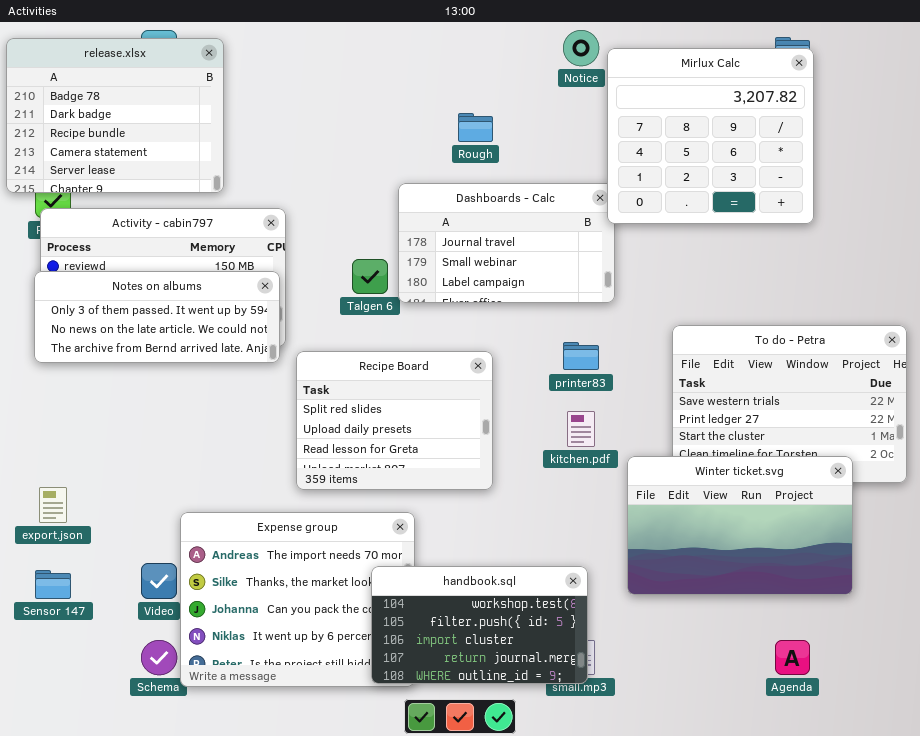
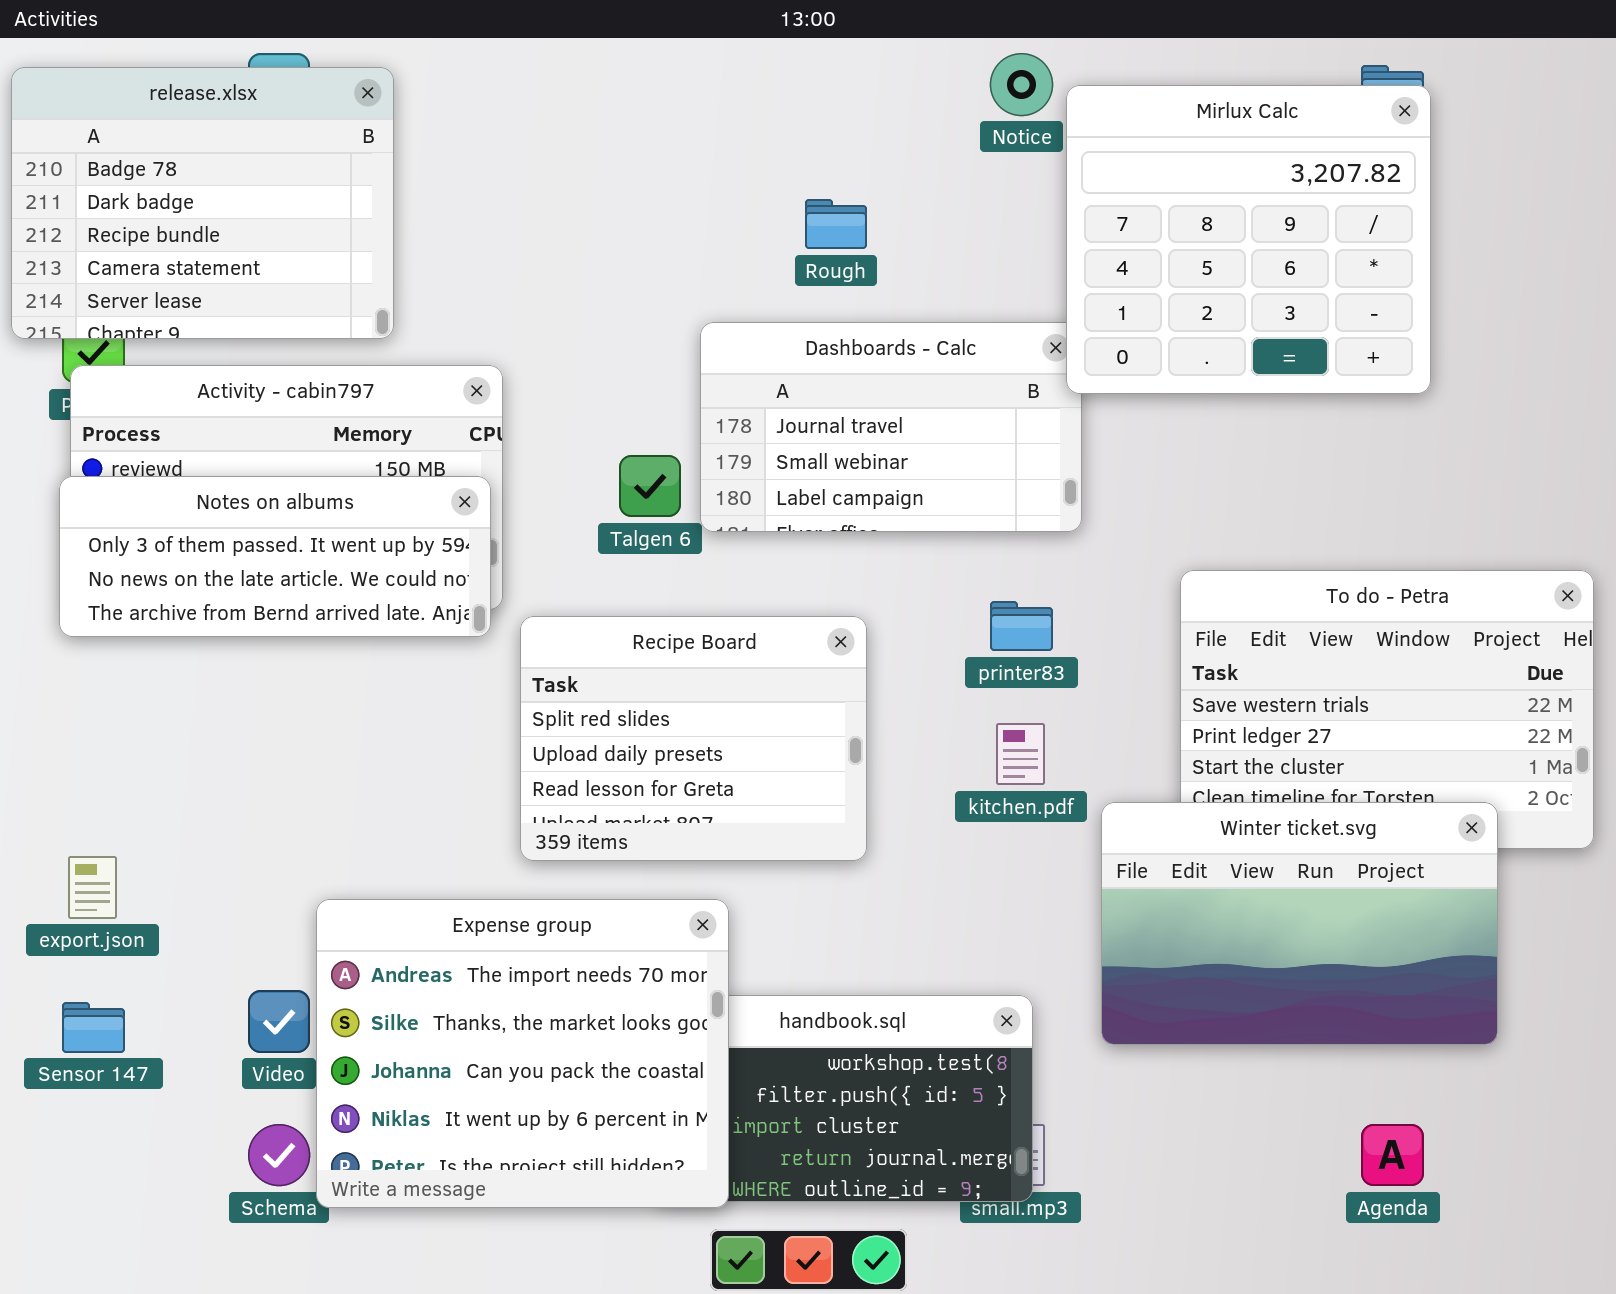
Expense group: [180,512,415,687] -> [316,899,729,1208], raised

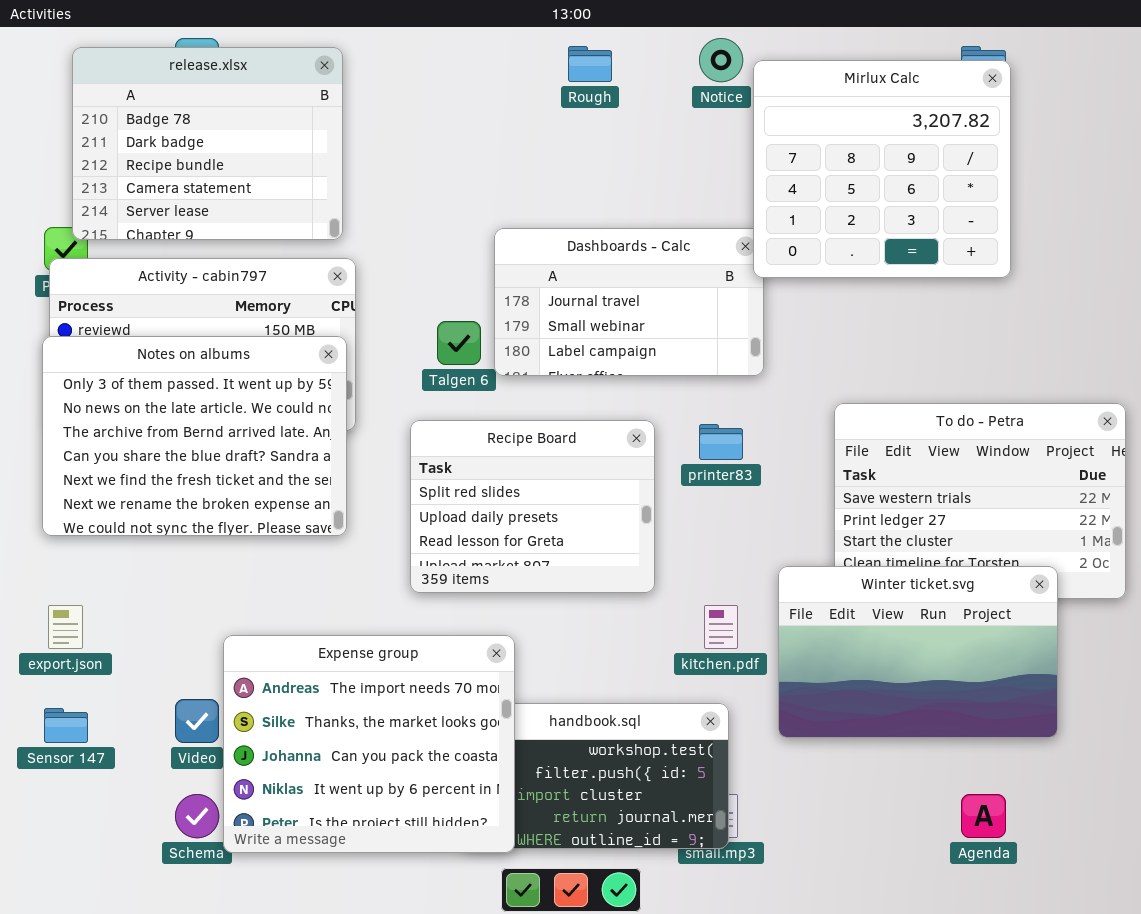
release.xlsx: [11,67,394,339] -> [72,47,343,240], moved
Rough: [805,199,867,249] -> [568,46,612,82], moved
Notes on albums: [59,476,491,637] -> [42,336,347,536], resized
Recipe Board: [520,616,867,861] -> [410,420,655,593], moved
kitchen.pdf: [996,723,1045,785] -> [704,605,738,649], moved

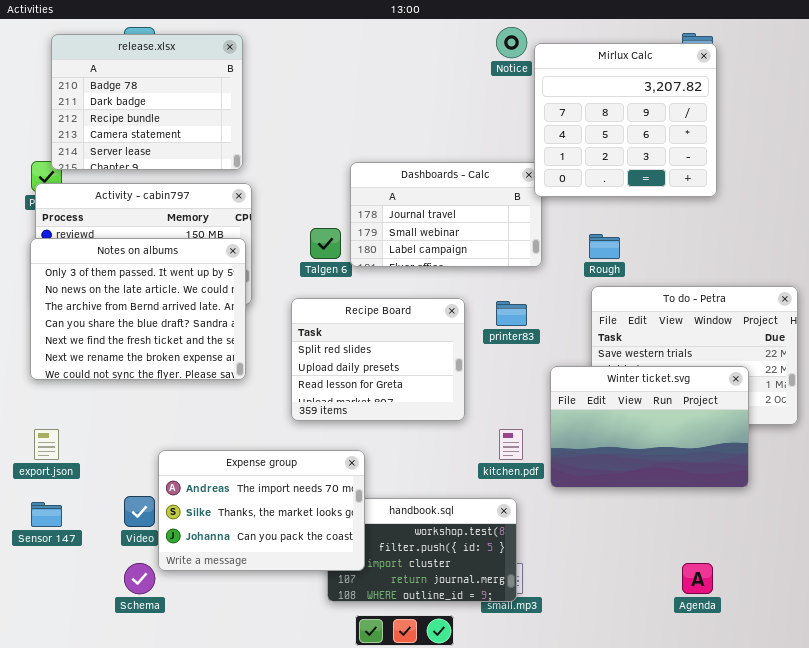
Rough: [568,46,612,82] -> [589,234,620,259], moved
Winter ticket.svg: [778,566,1058,738] -> [550,366,749,488], moved
Expense group: [223,635,515,853] -> [158,450,365,571], resized

